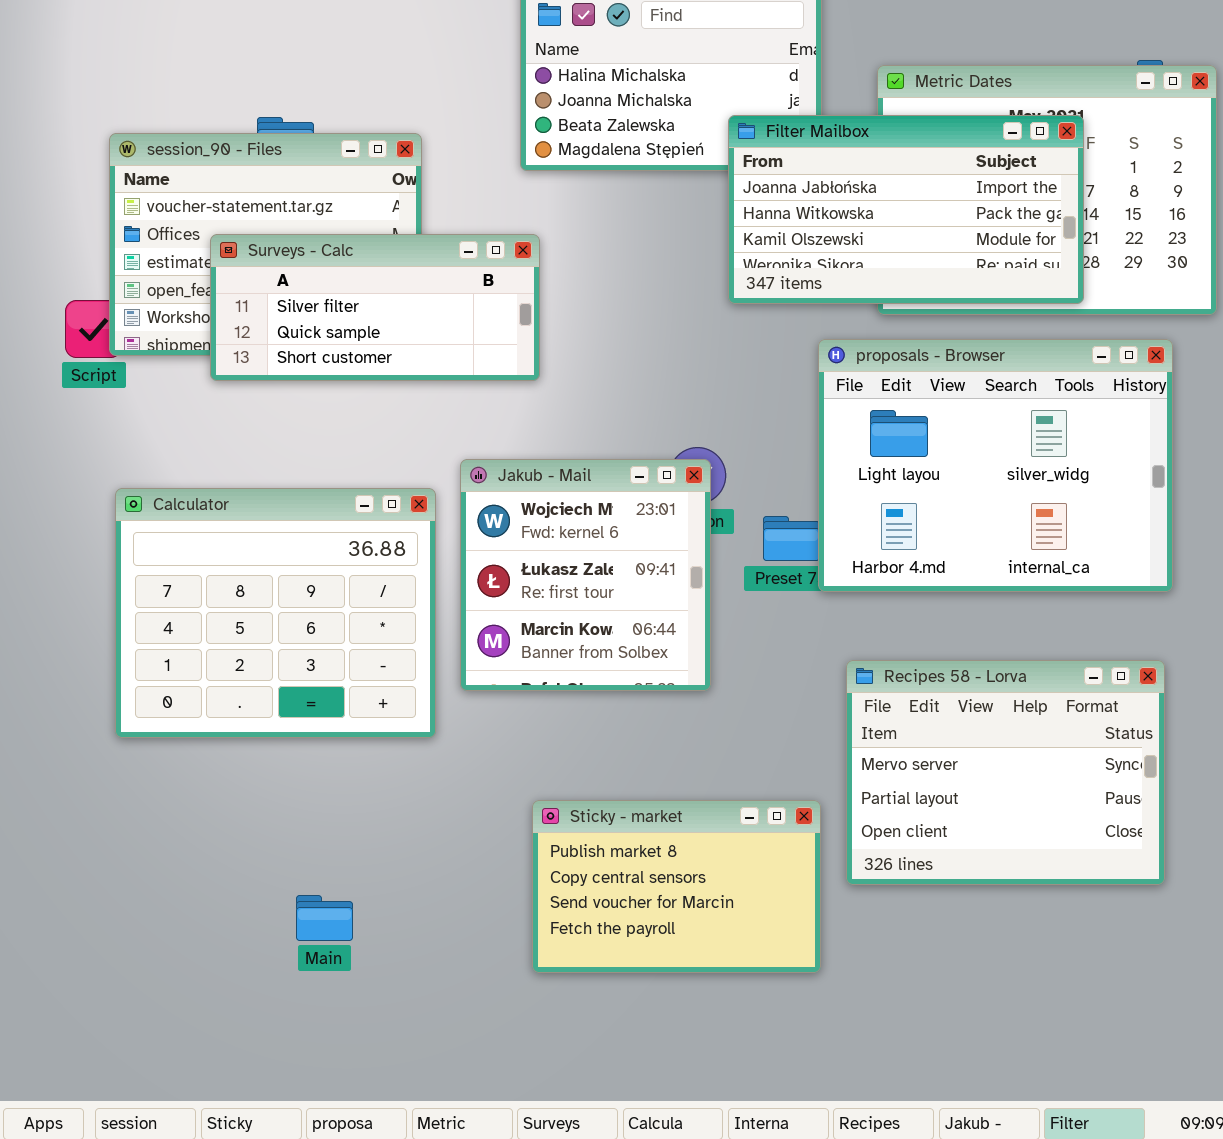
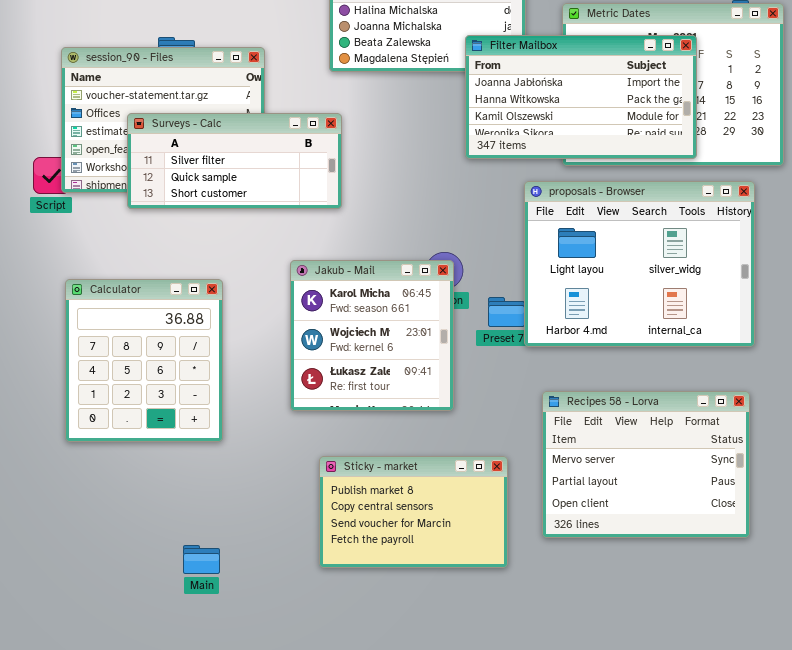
Jakub - Mail: [460,459,711,691] -> [290,260,454,411], scrolled up 1 row
Calculator: [115,488,436,738] -> [65,279,223,442], resized
Sticky - market: [532,800,821,973] -> [319,456,508,568], moved

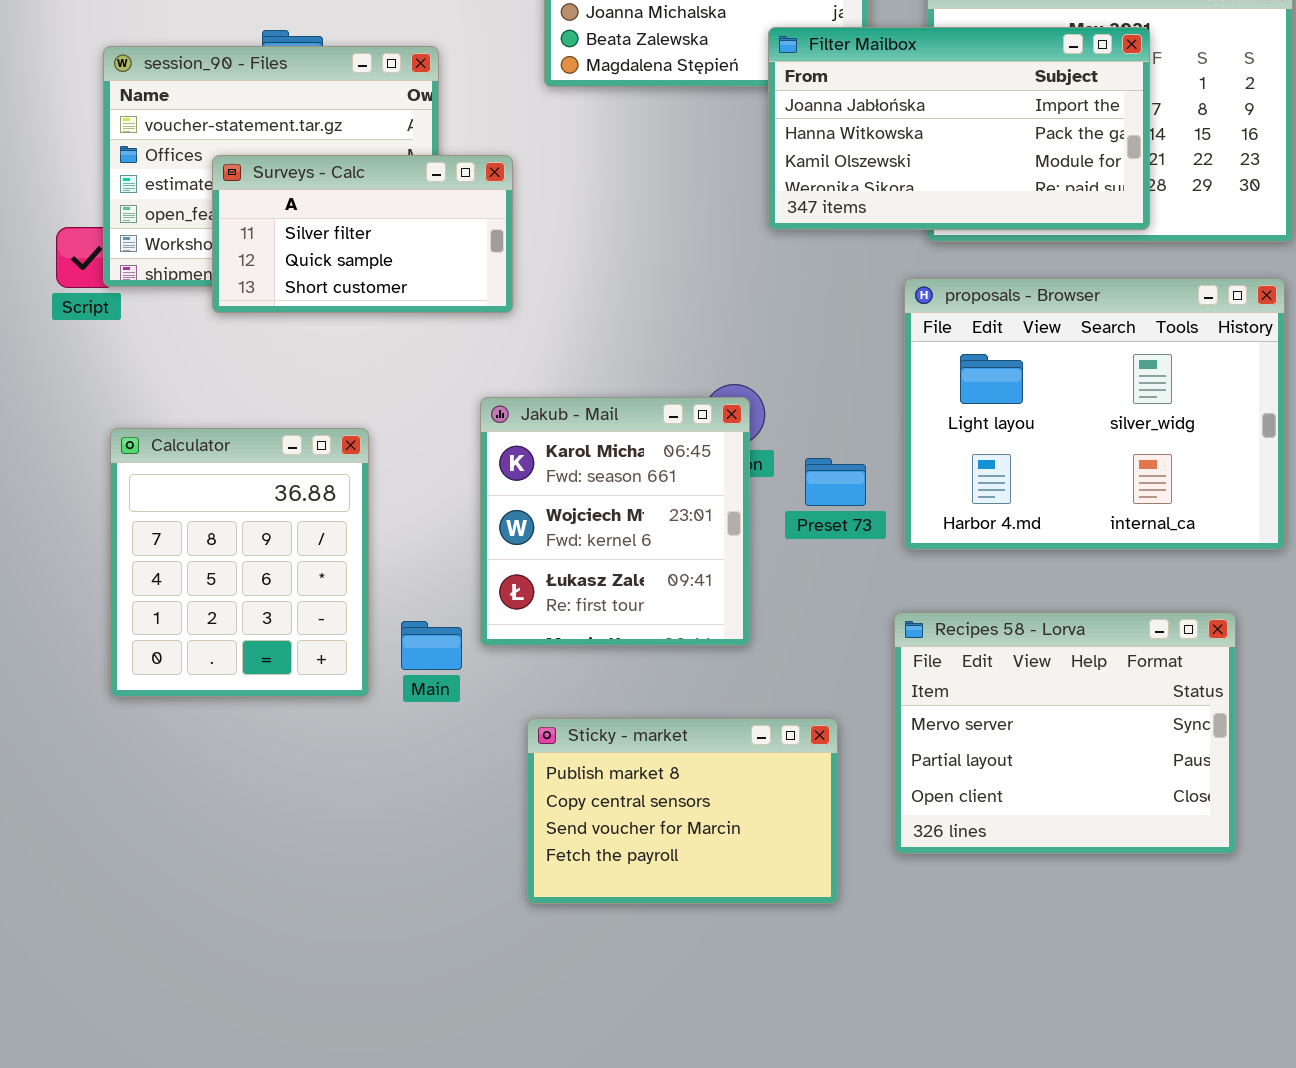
Surveys - Calc: [127,113,342,209] -> [212,155,513,313], resized
proposals - Browser: [524,181,755,347] -> [904,278,1285,550], moved
Main: [183,545,220,574] -> [401,621,462,670], moved

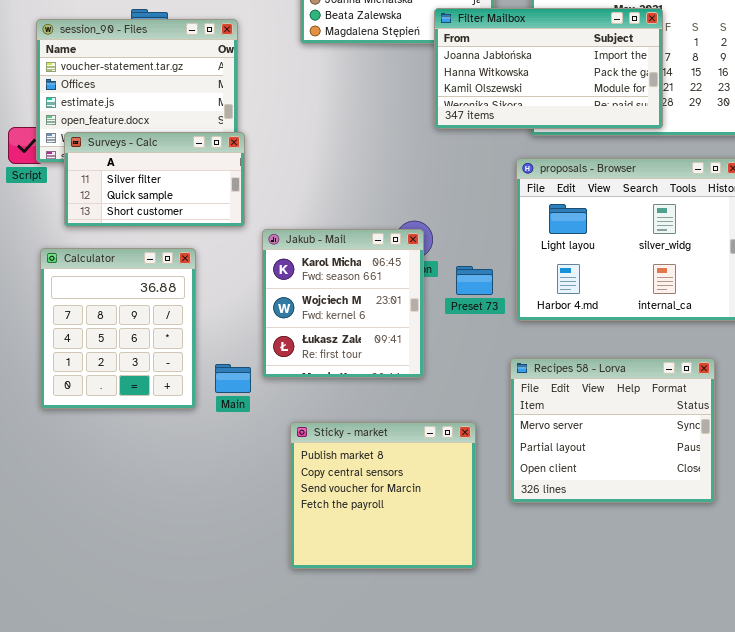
Surveys - Calc: [212,155,513,313] -> [64,132,245,227], moved
Sticky - market: [527,718,838,904] -> [290,422,476,569], resized

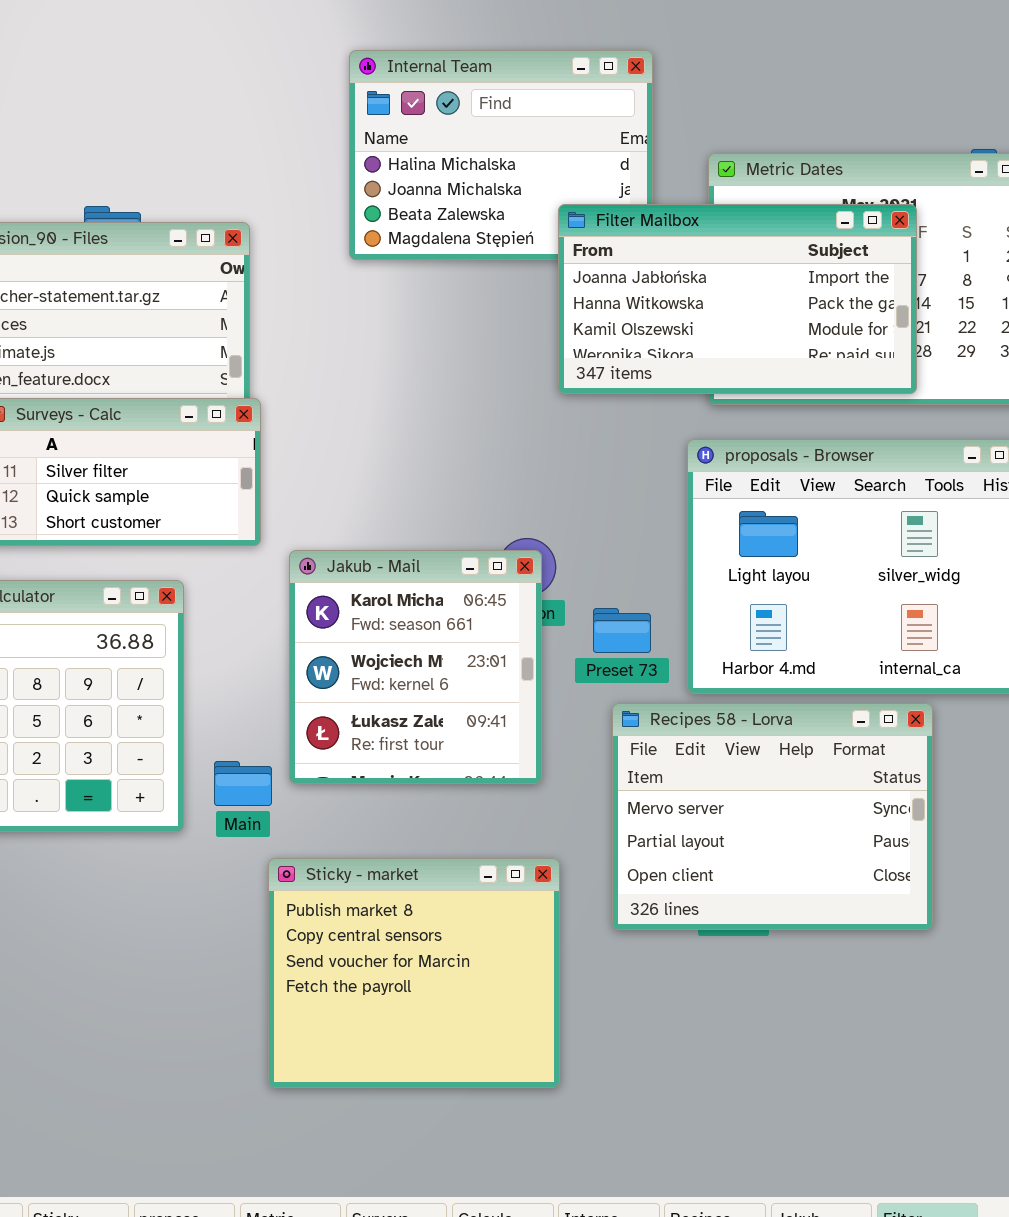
Recipes 58 - Lorva: [510,358,715,503] -> [612,703,933,930], moved
Sticky - market: [290,422,476,569] -> [268,858,560,1088], moved

